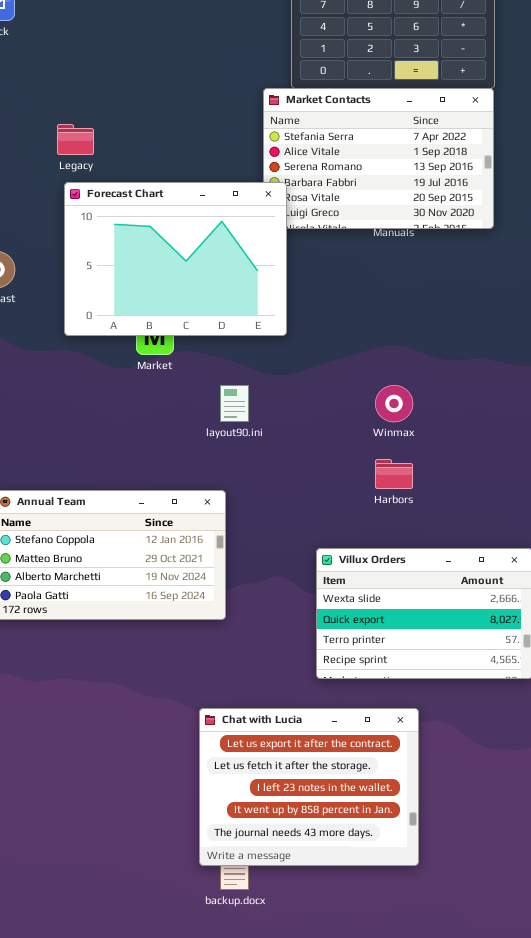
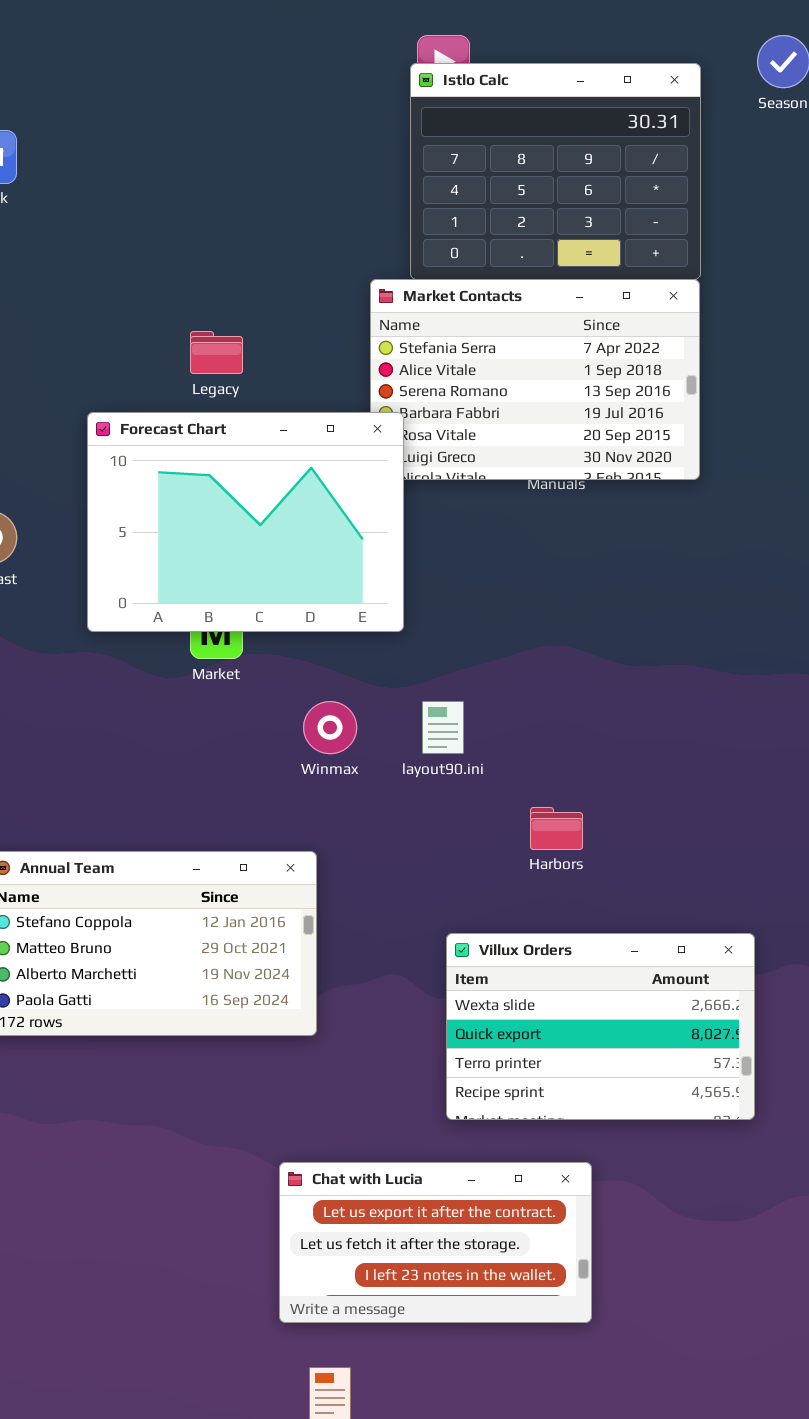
Legacy: [57,124,94,155] -> [190,331,243,374], moved
layout90.ini: [220,385,249,422] -> [422,701,464,754], moved
Winmax: [375,385,413,422] -> [303,701,357,754], moved
Chat with Lucia: [199,708,419,866] -> [279,1162,592,1323], resized

